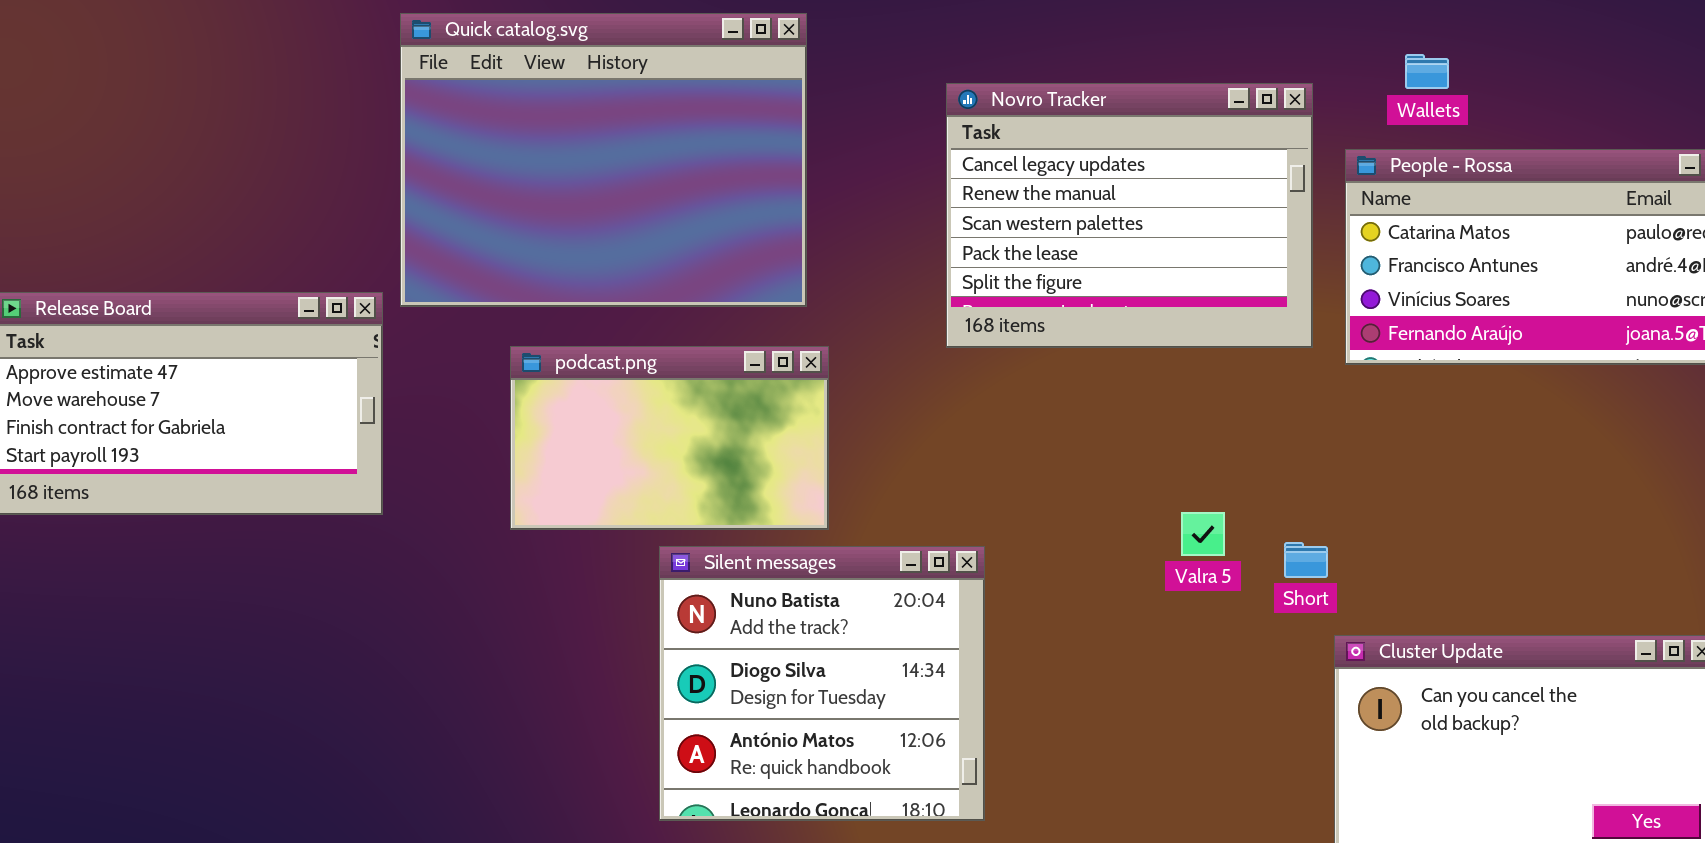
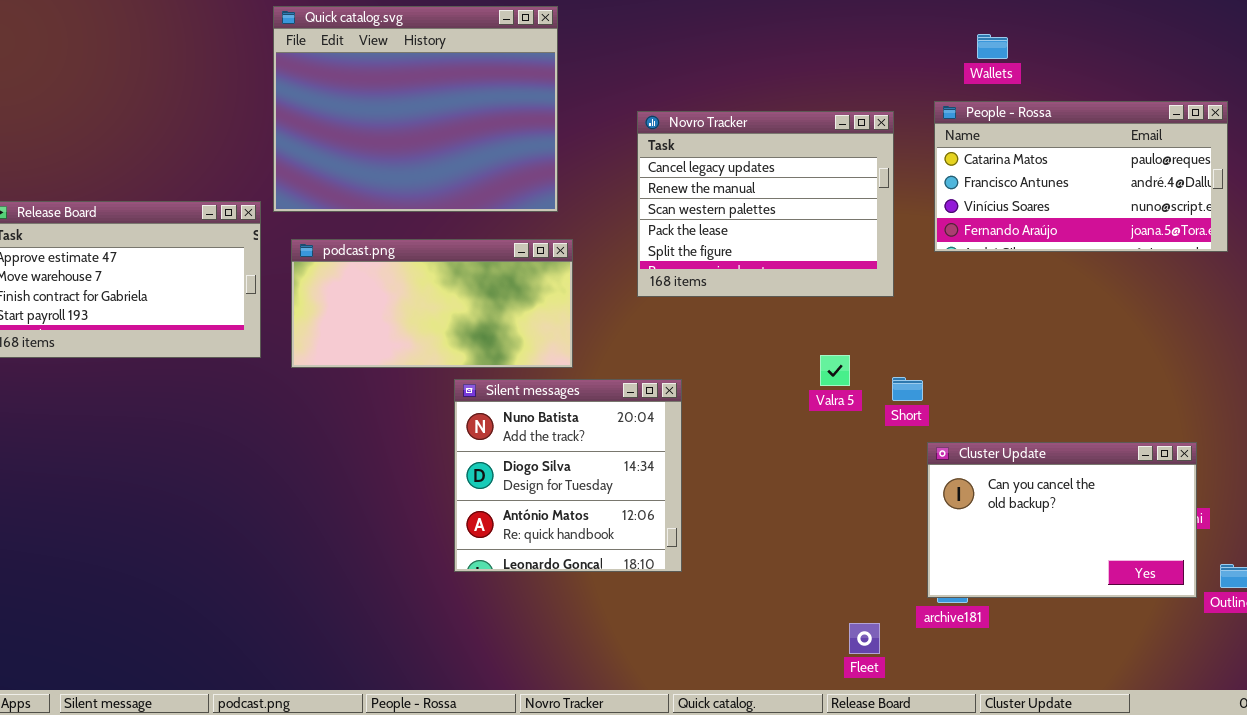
Novro Tracker: [946,83,1313,348] -> [637,111,894,297], moved
podcast.png: [510,346,829,530] -> [291,239,573,368], resized

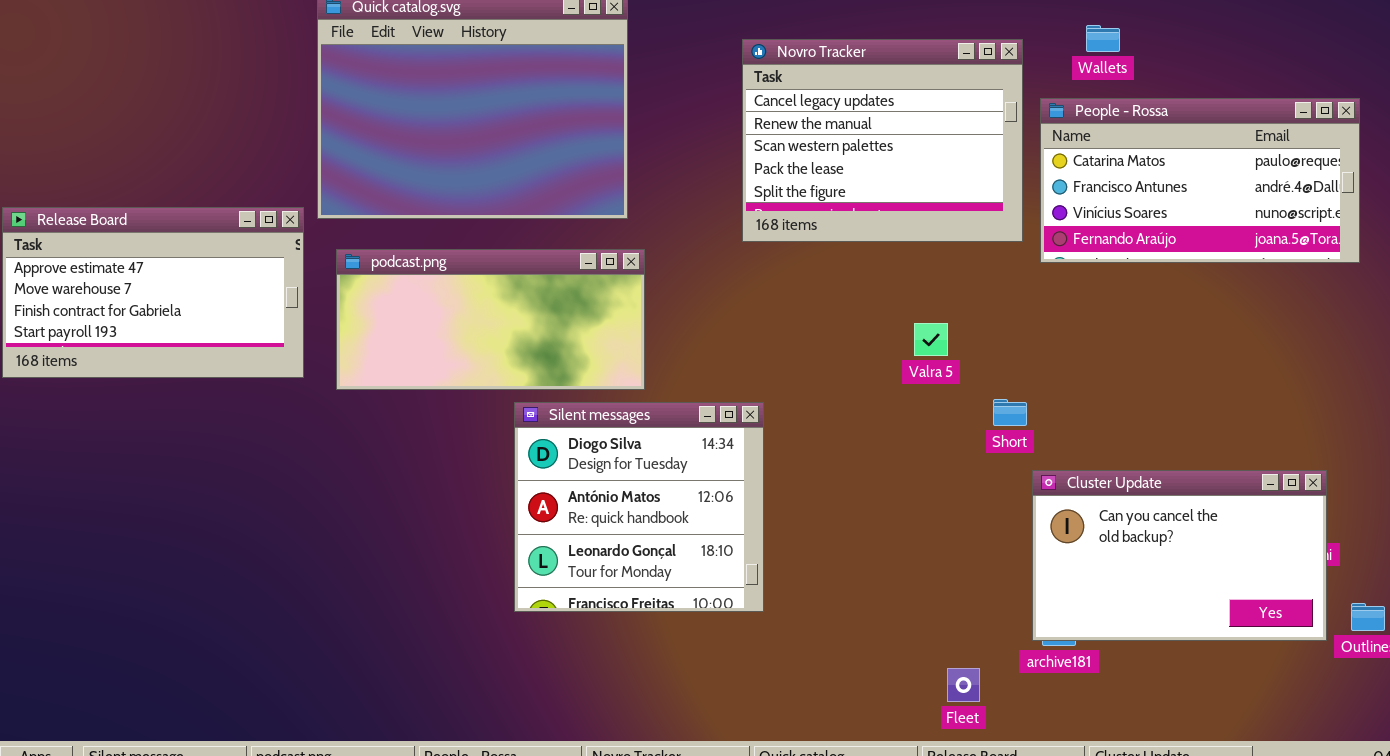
Novro Tracker: [637,111,894,297] -> [742,39,1023,242], moved
Valra 5: [820,355,850,386] -> [914,323,948,356], moved
Silent messages: [454,379,682,572] -> [514,402,764,612], scrolled down 1 row

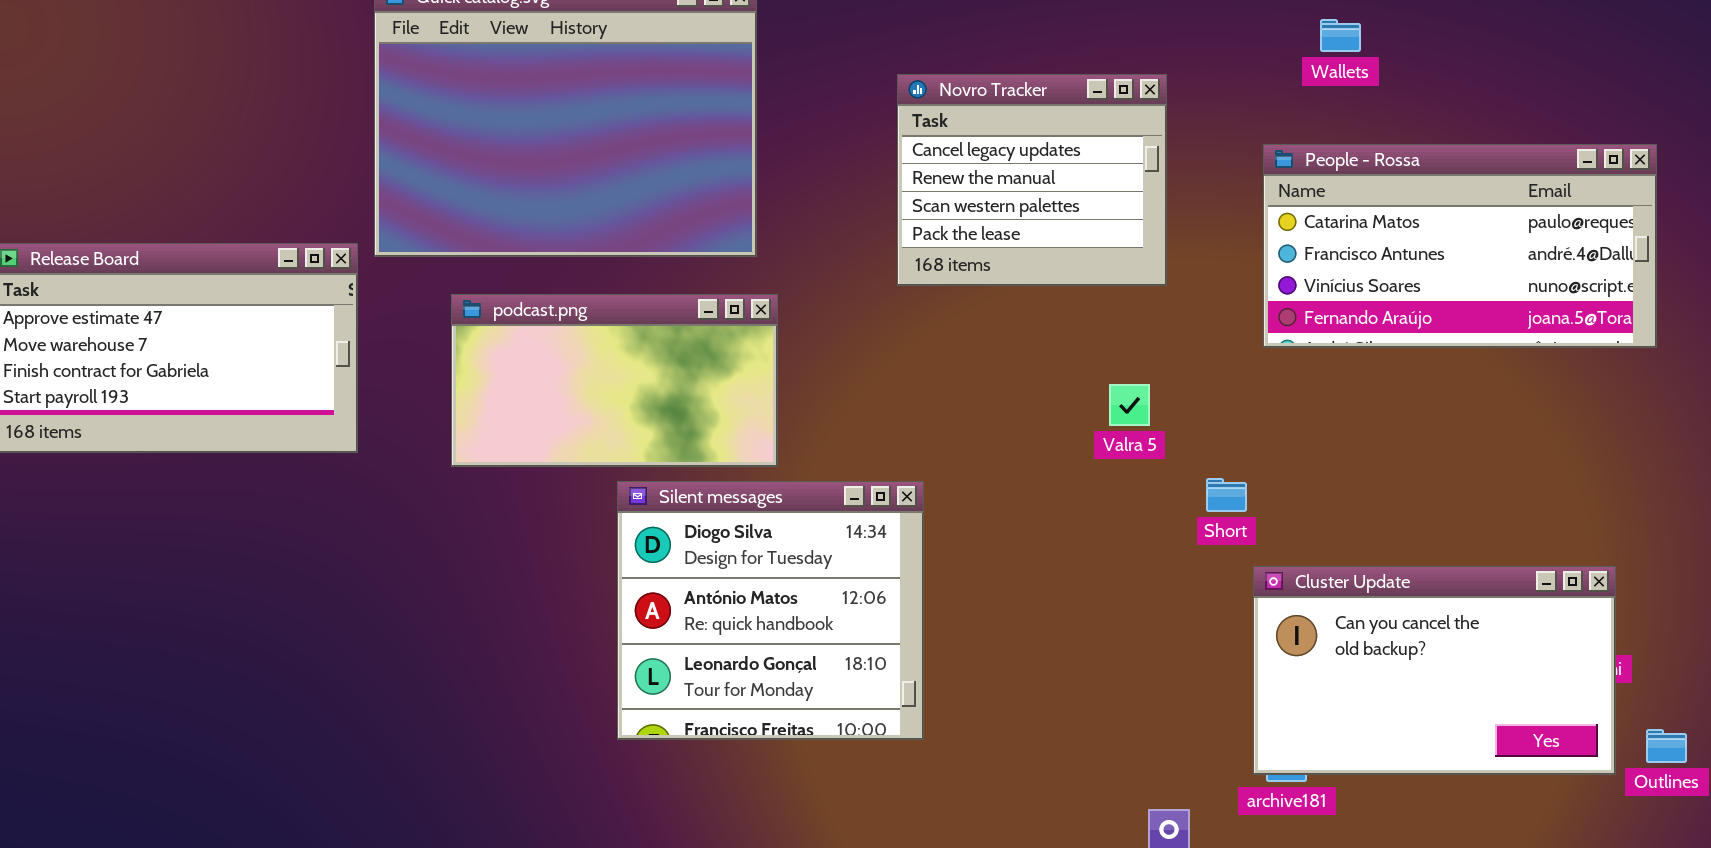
Novro Tracker: [742,39,1023,242] -> [897,74,1167,286], resized
People - Rossa: [1040,98,1360,263] -> [1263,144,1657,348], moved
podcast.png: [336,249,645,390] -> [451,294,778,467], resized

